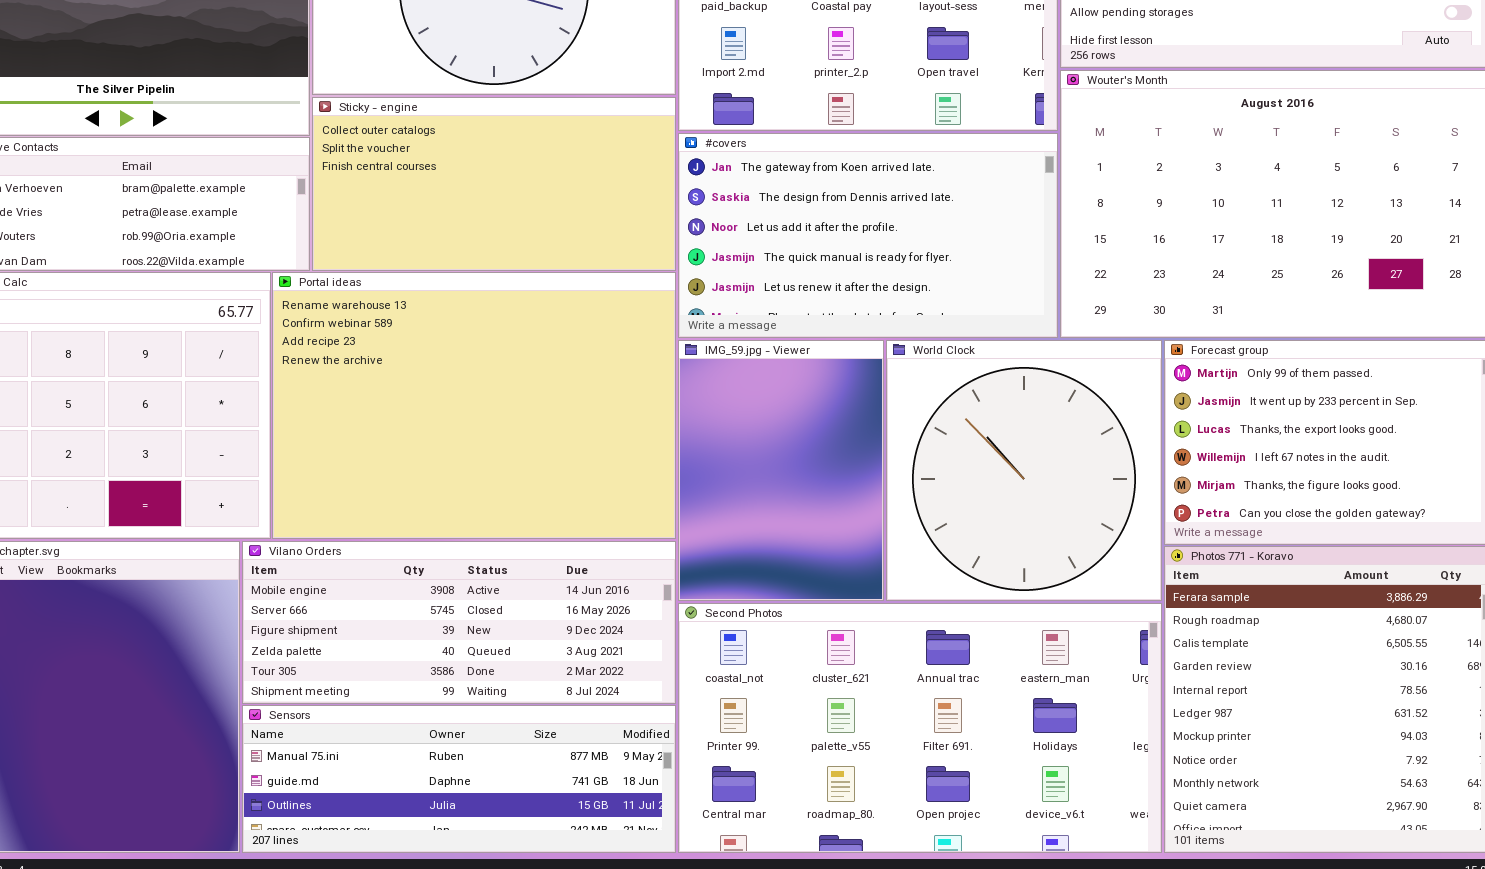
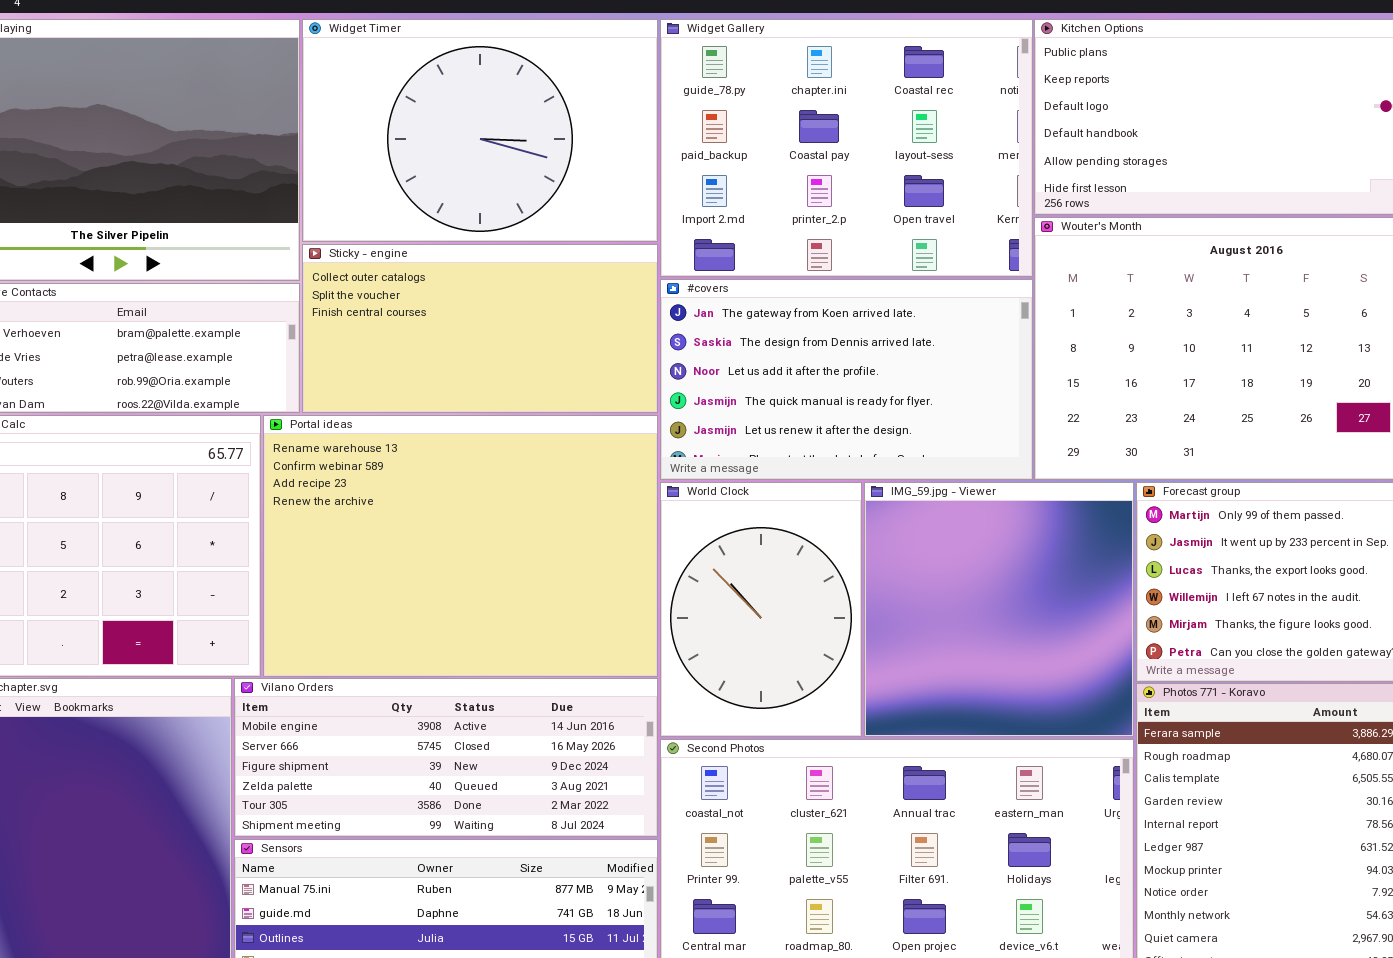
IMG_59.jpg - Viewer: [678,340,884,601] -> [864,482,1134,737], moved, resized
World Clock: [886,340,1162,601] -> [660,482,862,737], moved, resized

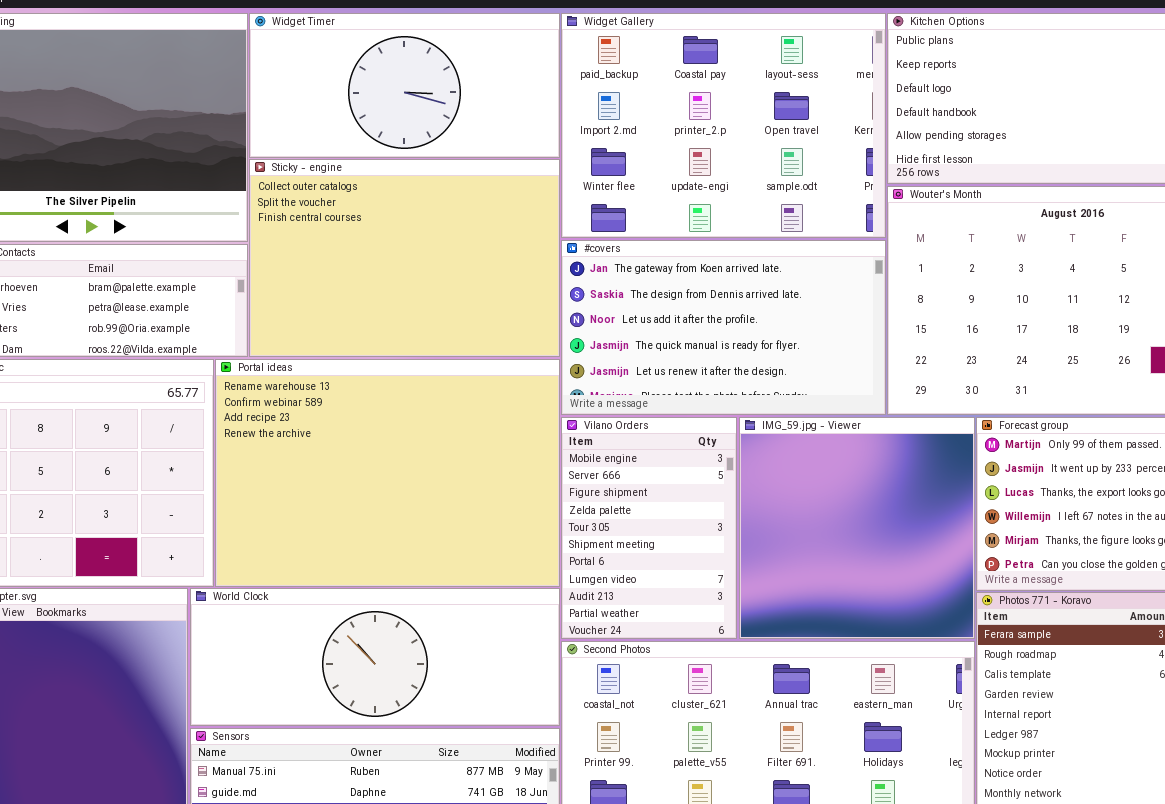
Widget Timer: [302,19,658,242] -> [249,13,560,158], resized
Widget Gallery: [660,19,1033,277] -> [561,13,886,238], scrolled down 1 row
Sticky - engine: [302,244,658,413] -> [249,159,560,357], resized
World Clock: [660,482,862,737] -> [190,588,560,726], moved, resized
Vilano Orders: [234,678,658,837] -> [561,417,737,639], moved, resized

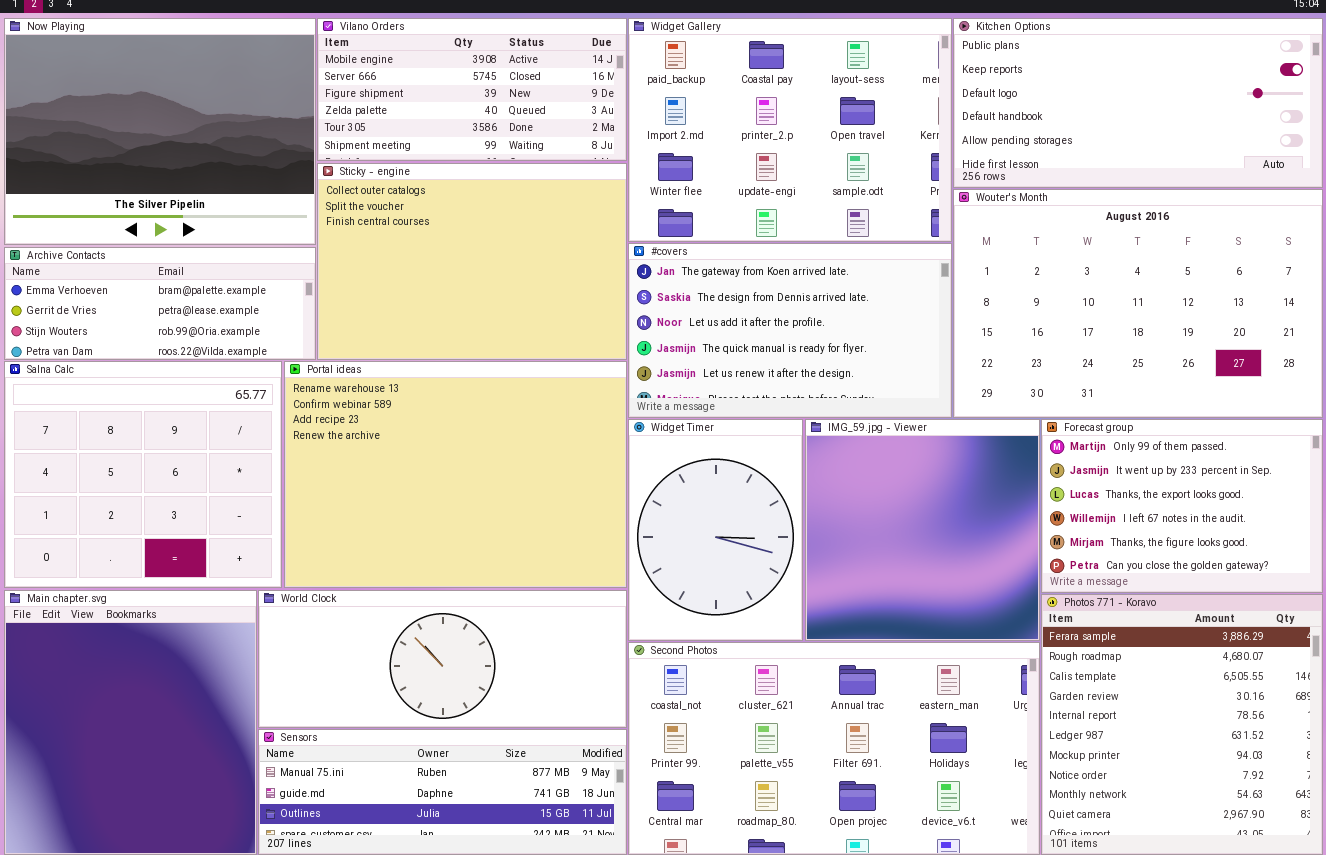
Widget Timer: [249,13,560,158] -> [628,419,803,641], moved, resized
Vilano Orders: [561,417,737,639] -> [317,18,627,161], moved, resized

